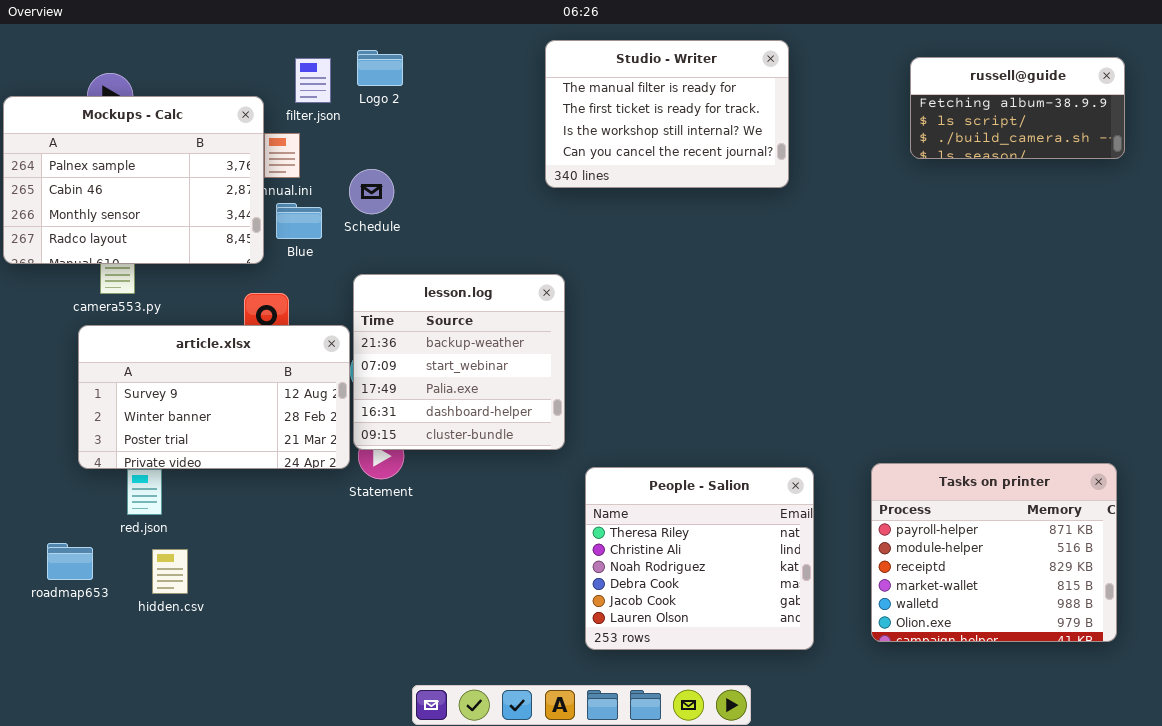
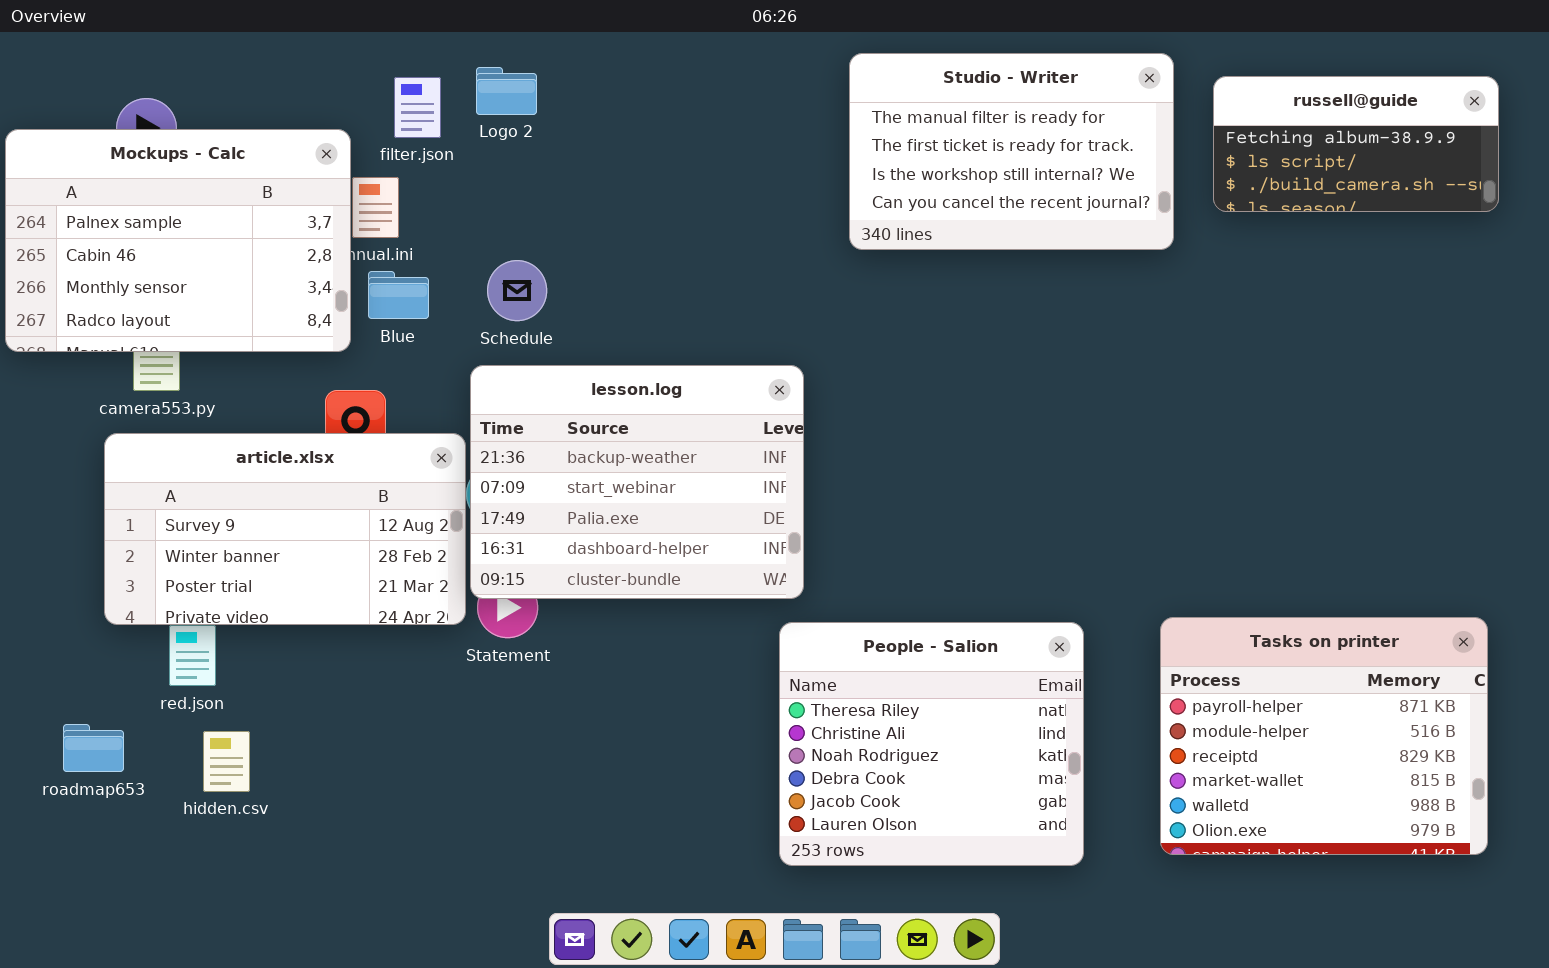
Studio - Writer: [545,40,789,188] -> [849,53,1174,250], moved
Schedule: [349,169,394,214] -> [487,260,547,321], moved
lesson.log: [353,274,565,450] -> [470,365,804,599], resized

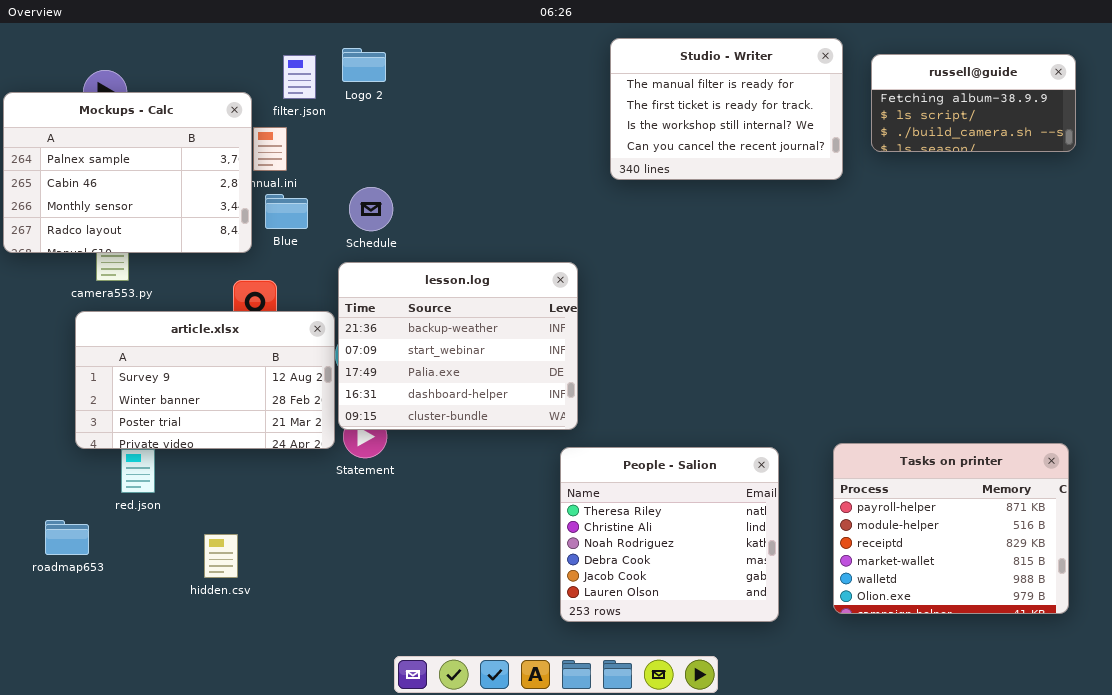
hidden.csv: [203,731,250,792] -> [204,534,238,578], moved

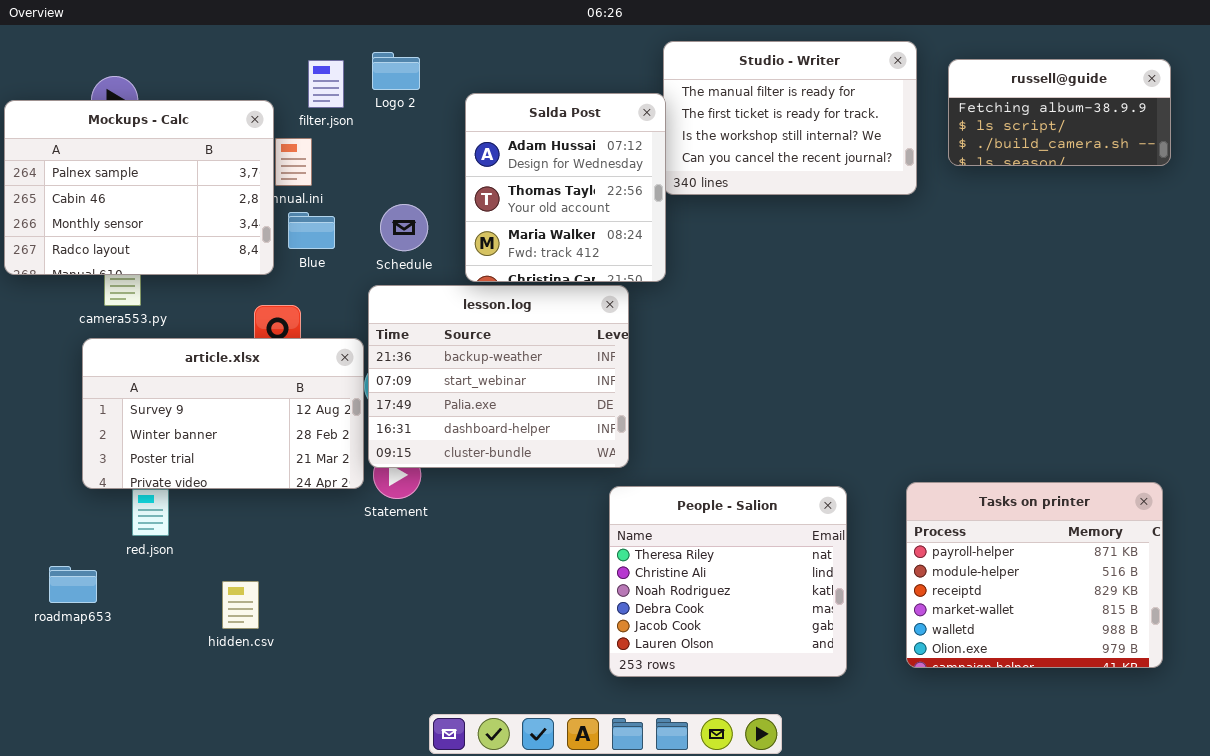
Salda Post: none -> [465,93,666,282], opened

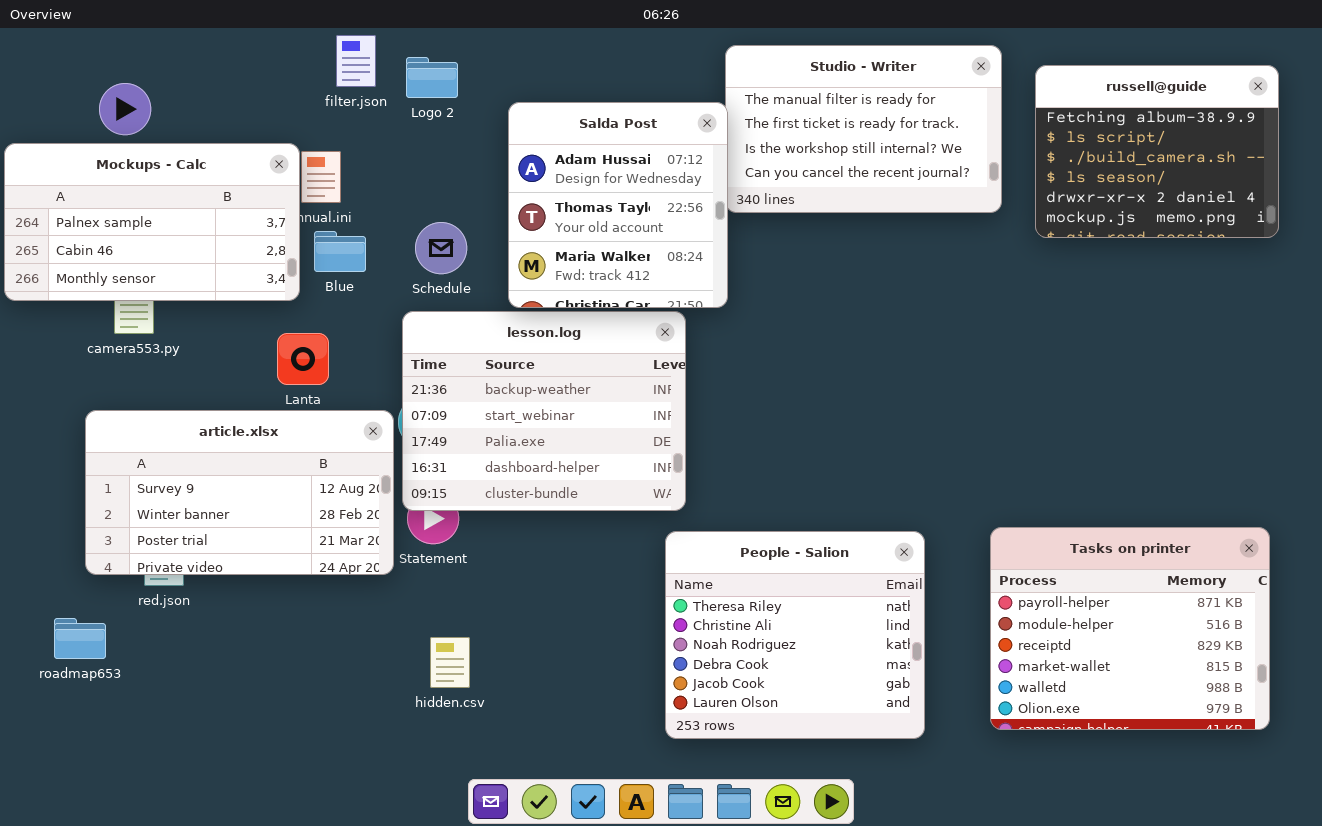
russell@guide: [948,59,1171,166] -> [1035,65,1279,238], resized
filter.json: [308,60,344,108] -> [336,35,376,87], moved
Mockups - Calc: [4,100,274,275] -> [4,143,300,301], resized
article.xlsx: [82,338,364,489] -> [85,410,394,575], moved
hidden.csv: [222,581,259,629] -> [430,637,470,688], moved

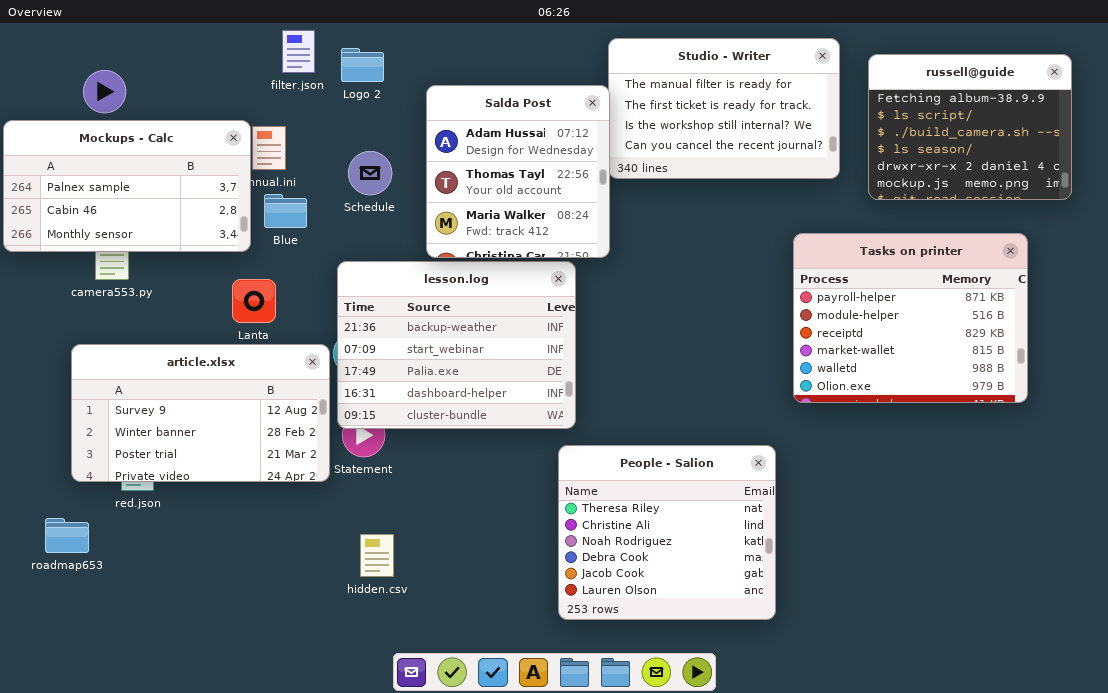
Schedule: [415,222,467,274] -> [348,151,392,195], moved
Tasks on printer: [990,527,1270,730] -> [793,233,1028,403], moved

